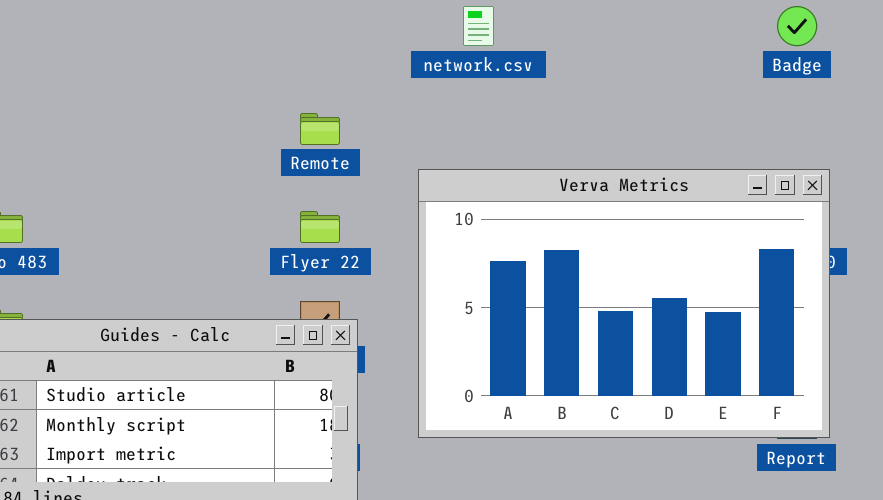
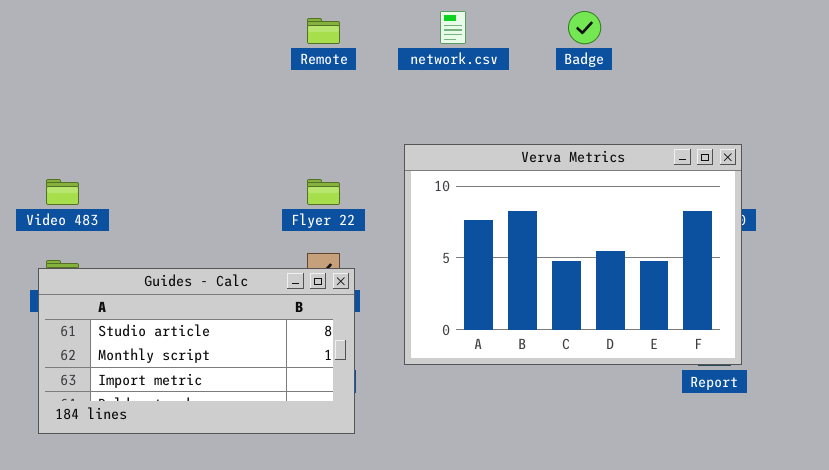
Badge: [777,6,817,46] -> [568,11,601,44], moved
Remote: [300,113,340,145] -> [307,18,340,44], moved

